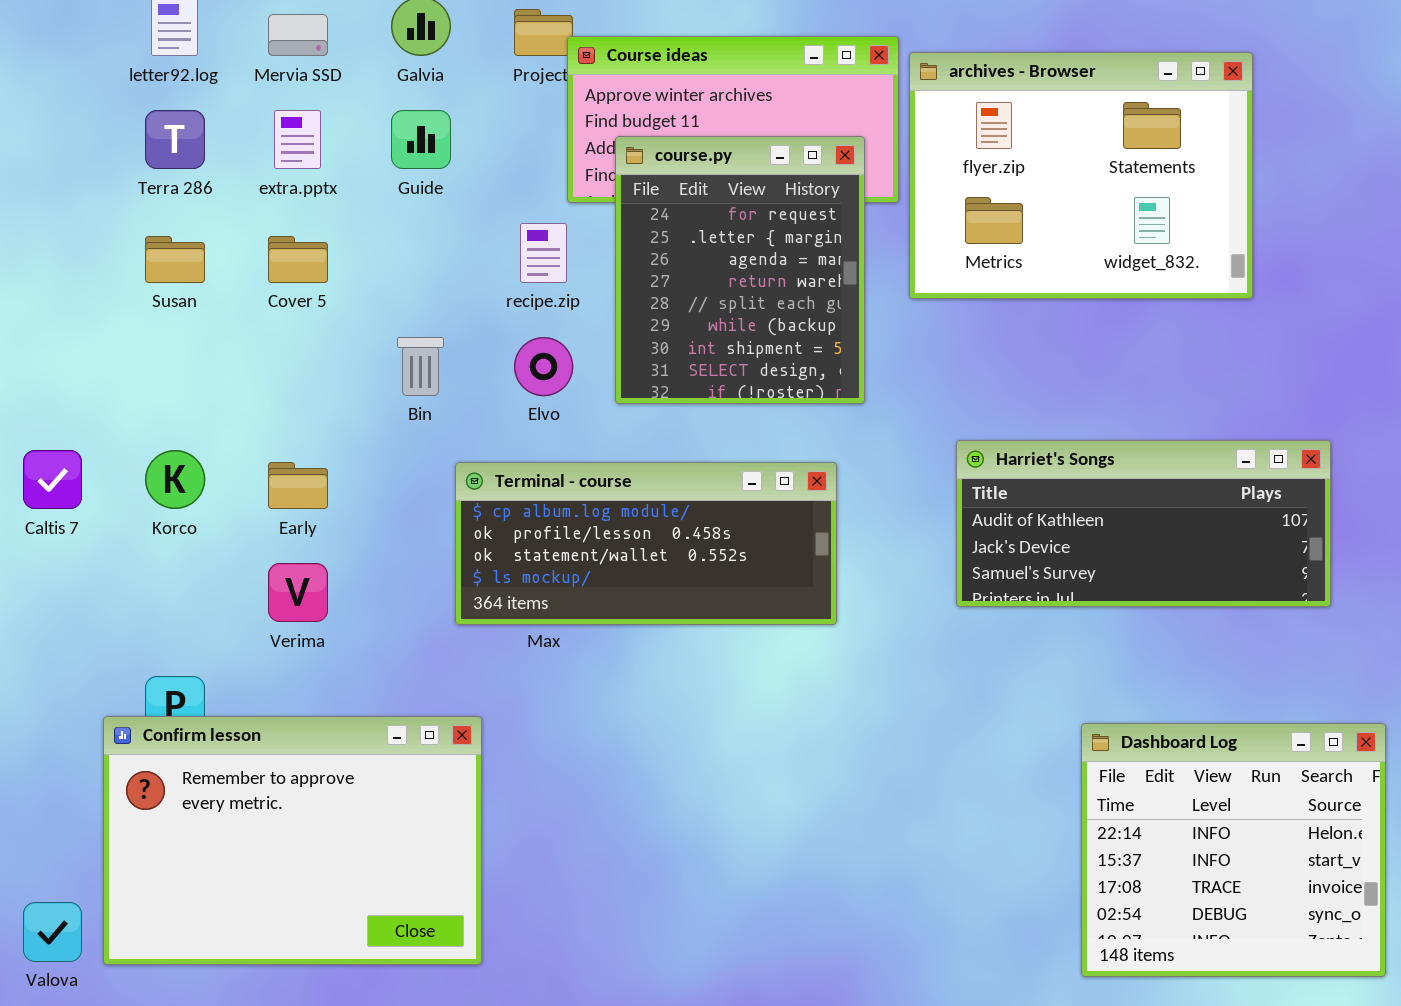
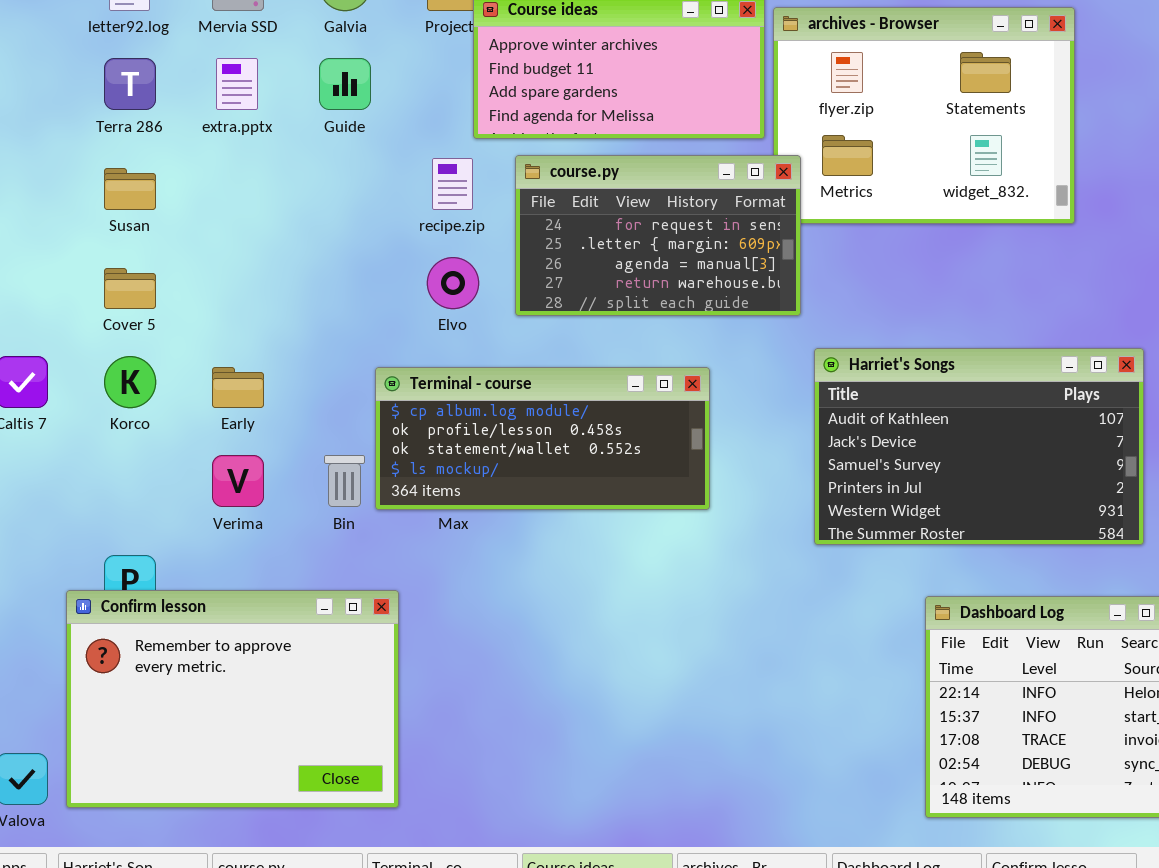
course.py: [615,136,865,404] -> [515,155,801,316], resized
Cover 5: [268,236,328,283] -> [104,268,156,309], moved
Bin: [397,337,444,396] -> [324,455,365,507], moved
Harriet's Songs: [956,440,1331,607] -> [814,348,1144,545], resized

